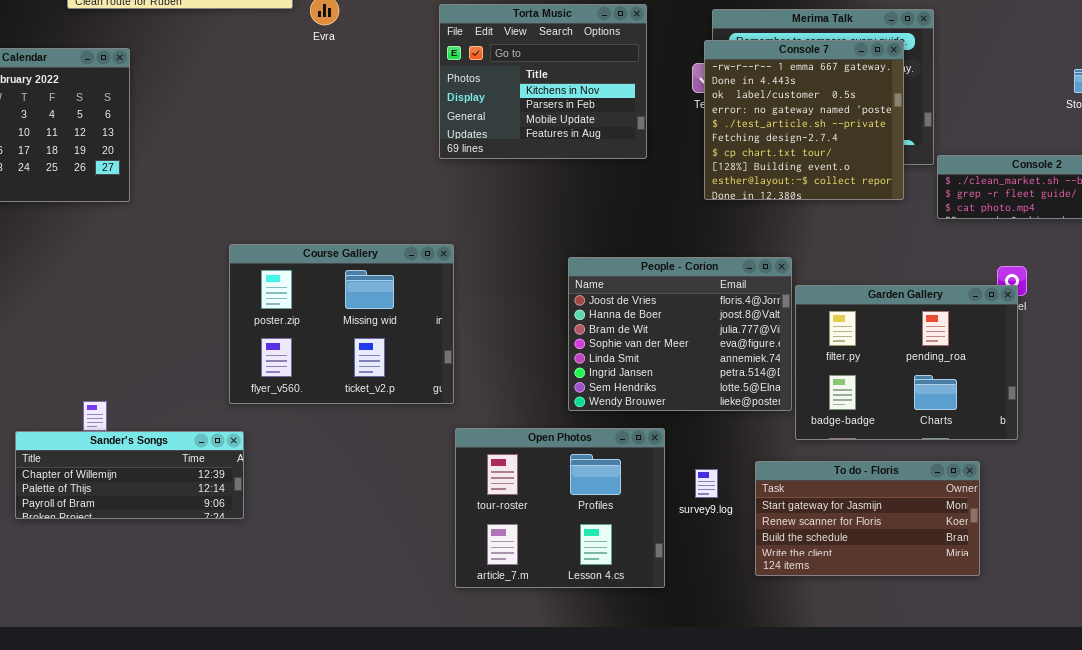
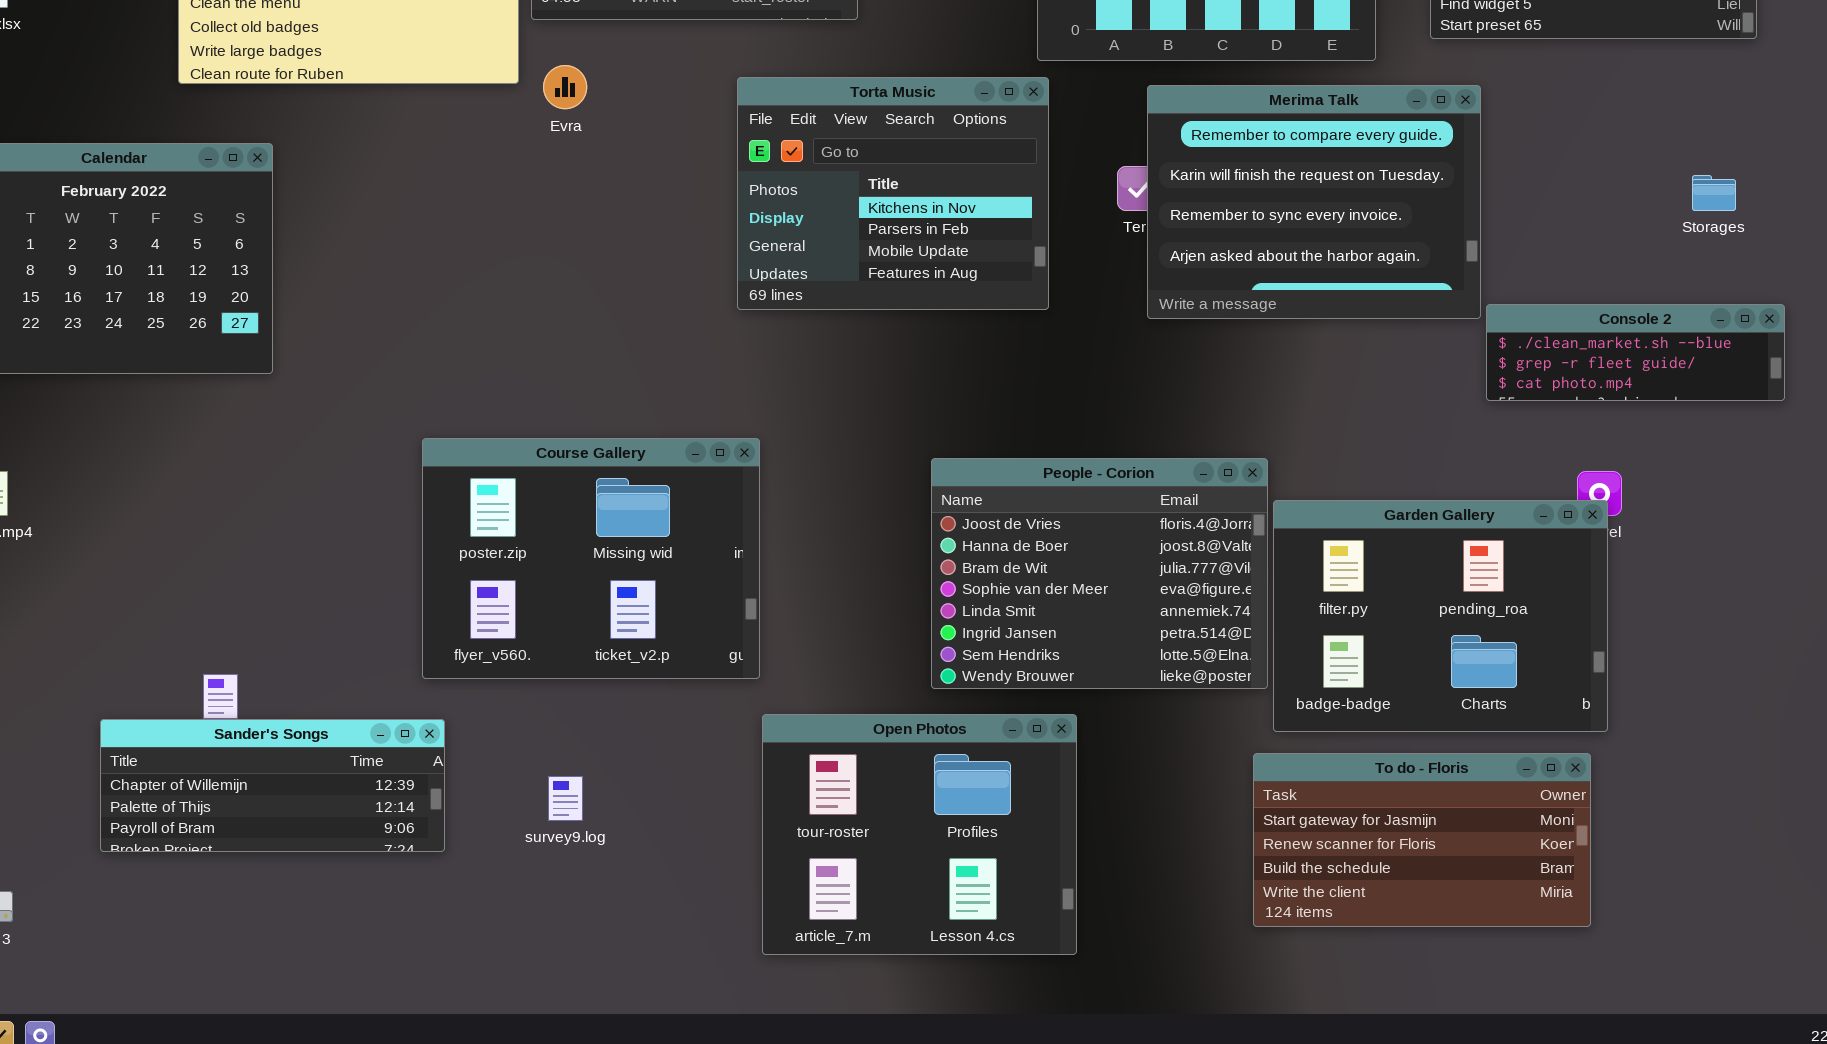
Console 7: [704,40,904,200] -> none, closed
To do - Floris: [755,461,980,576] -> [1253,753,1591,927], moved
survey9.log: [695,469,718,498] -> [548,776,583,821], moved

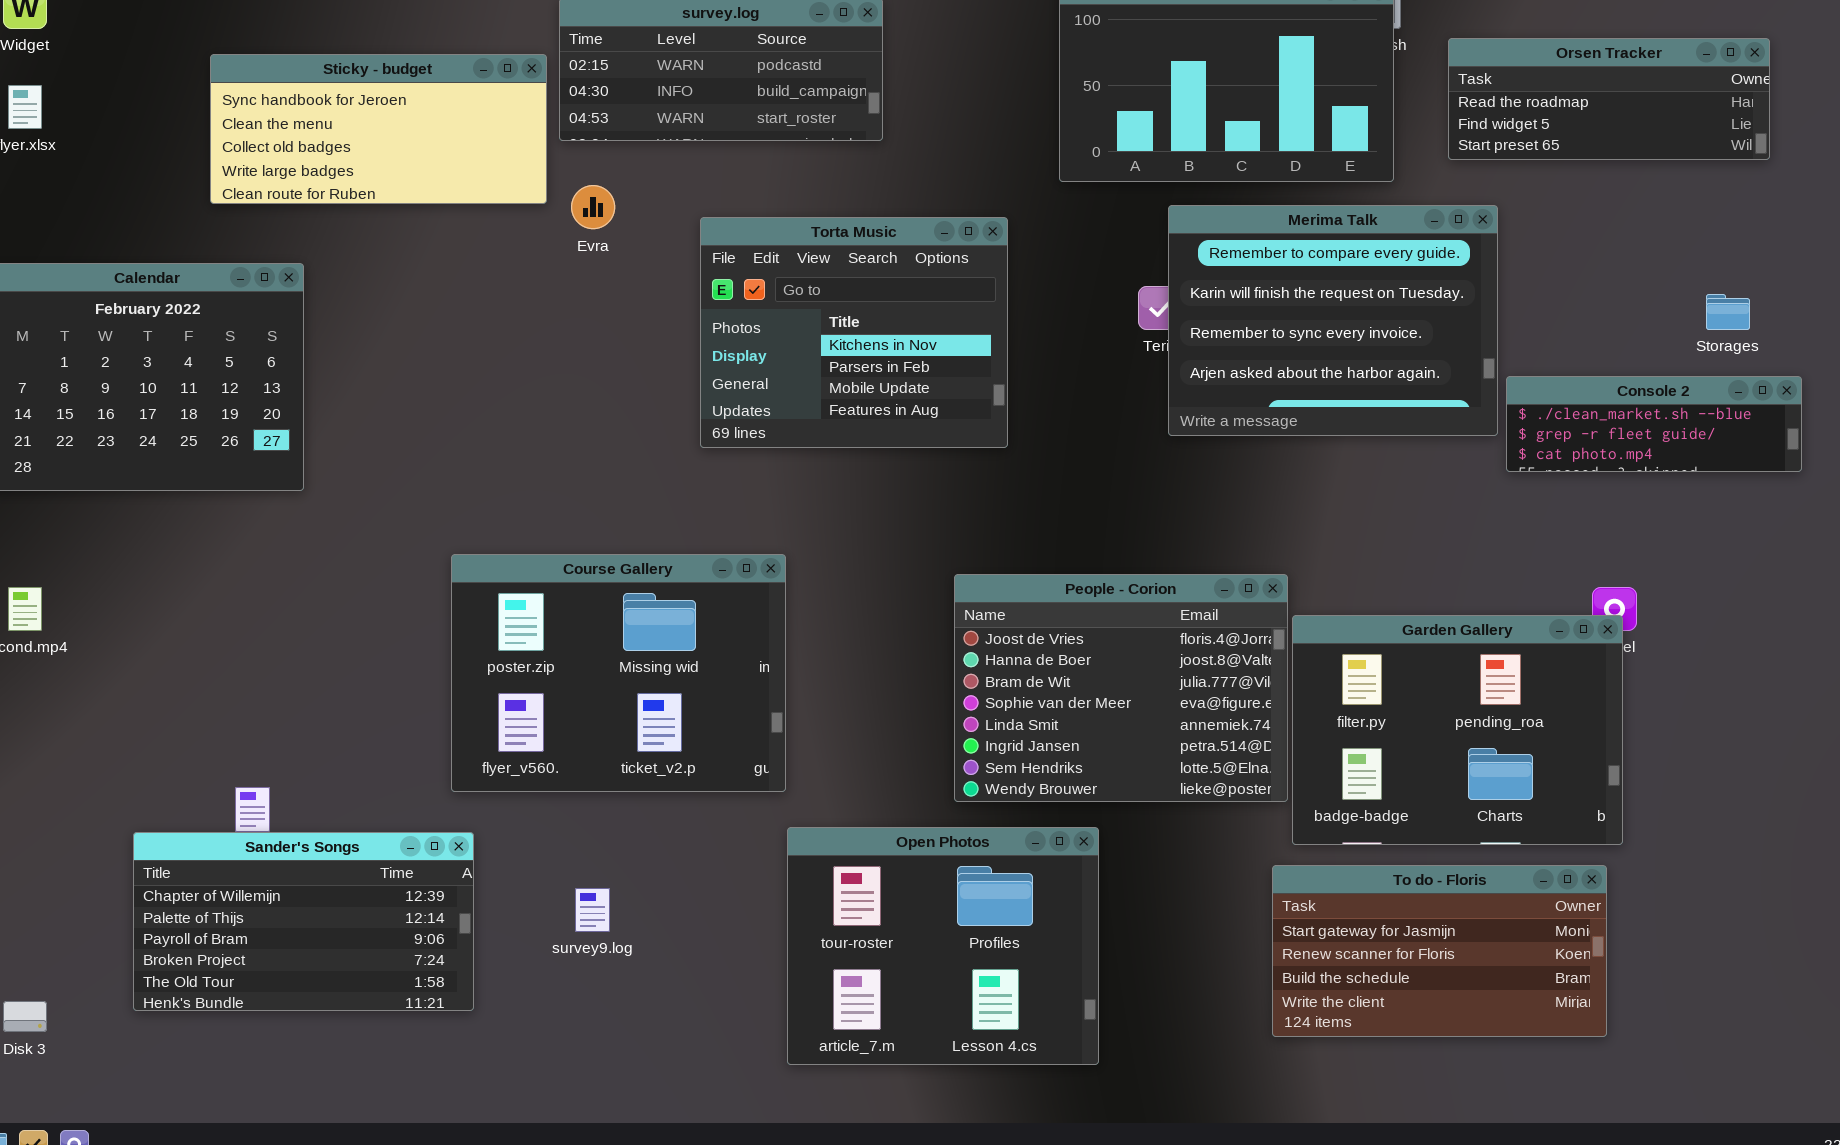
Torta Music: [737,77,1049,310] -> [700,217,1008,448], moved
Console 2: [1486,304,1785,401] -> [1506,376,1802,472], moved
Sander's Songs: [100,719,445,852] -> [133,832,474,1011], resized

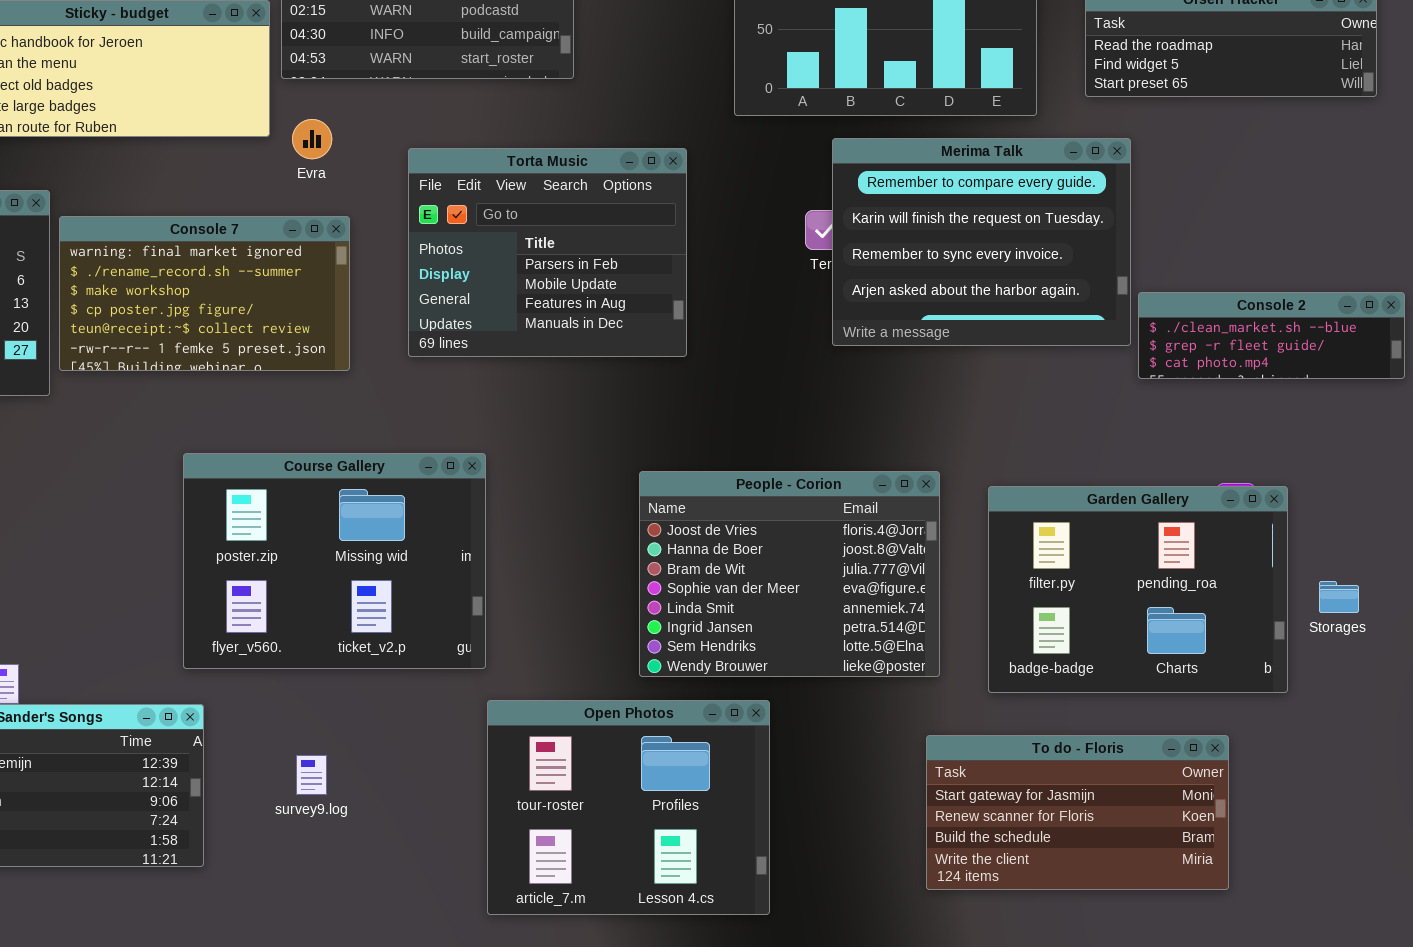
Torta Music: [700,217,1008,448] -> [408,148,687,357], scrolled down 1 row
Console 7: none -> [59,216,350,371], opened
Storages: [1706,294,1750,330] -> [1319,581,1359,613], moved
Garden Gallery: [1292,615,1623,845] -> [988,486,1288,693], moved

